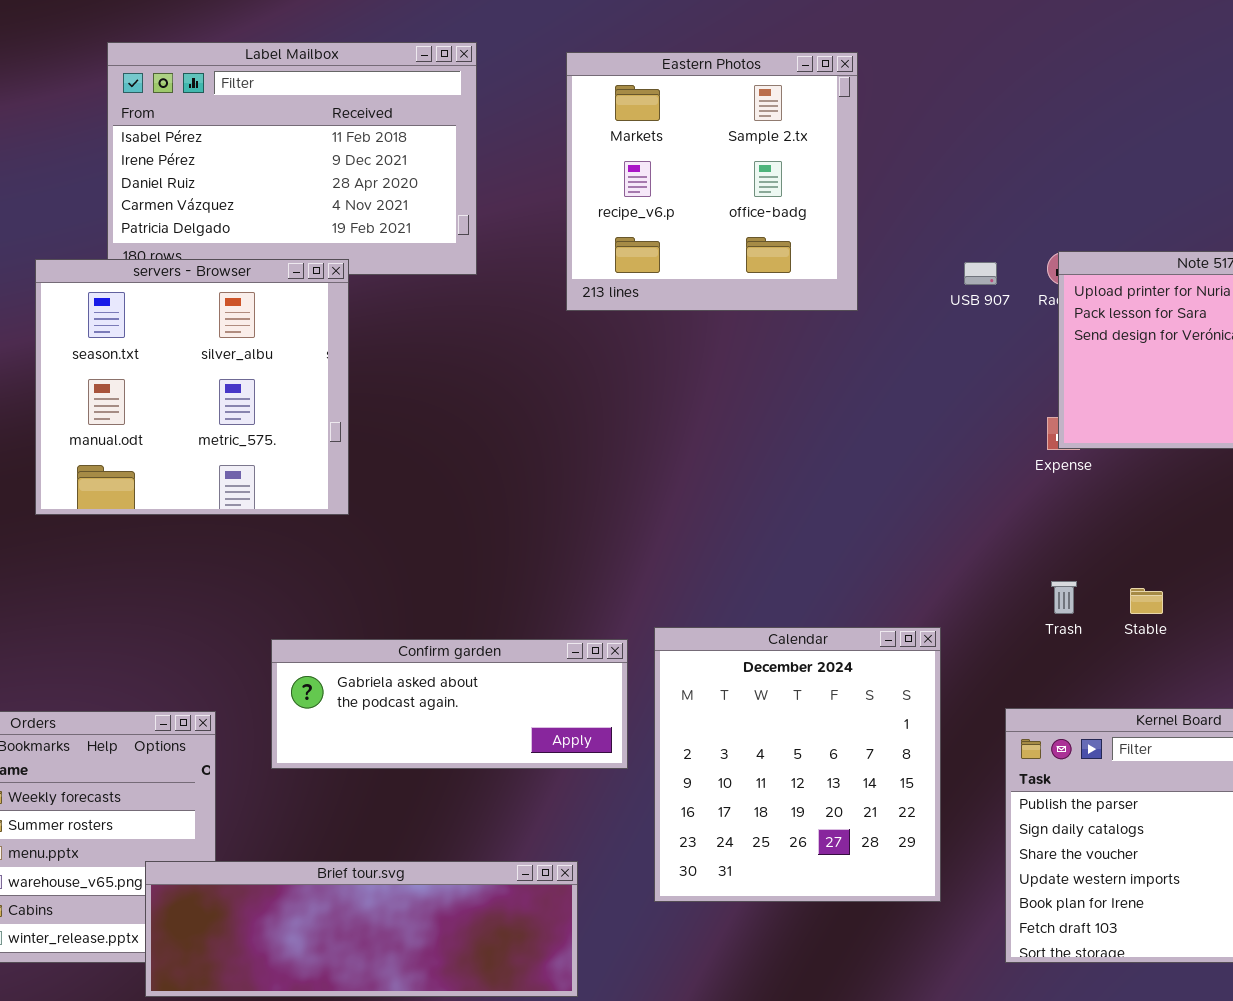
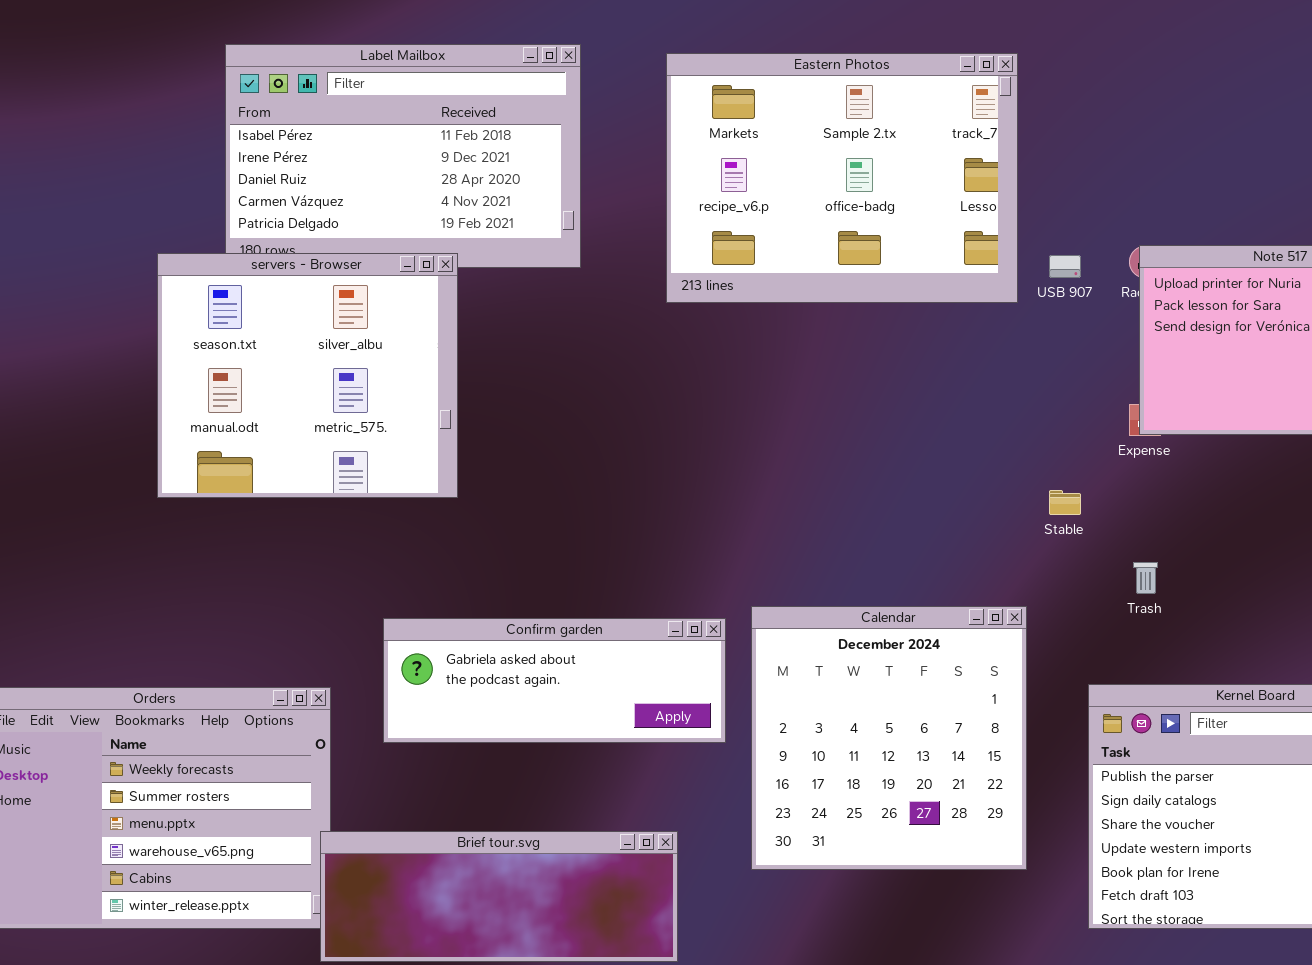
Eastern Photos: [566,52,858,311] -> [666,53,1018,303], resized
Stable: [1130,588,1163,614] -> [1049,490,1081,515], moved
Brief tour.svg: [145,861,578,997] -> [320,831,678,962], resized

